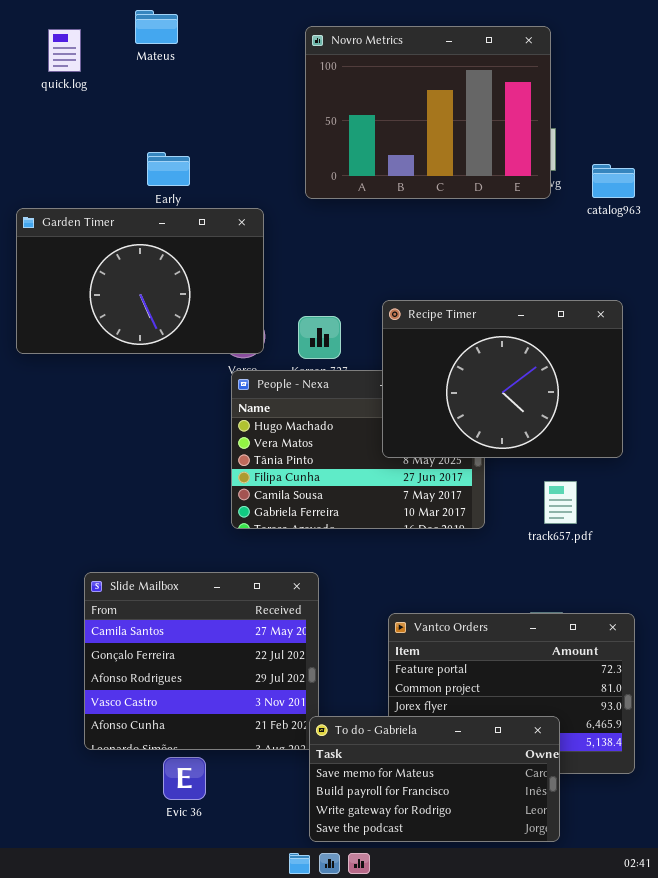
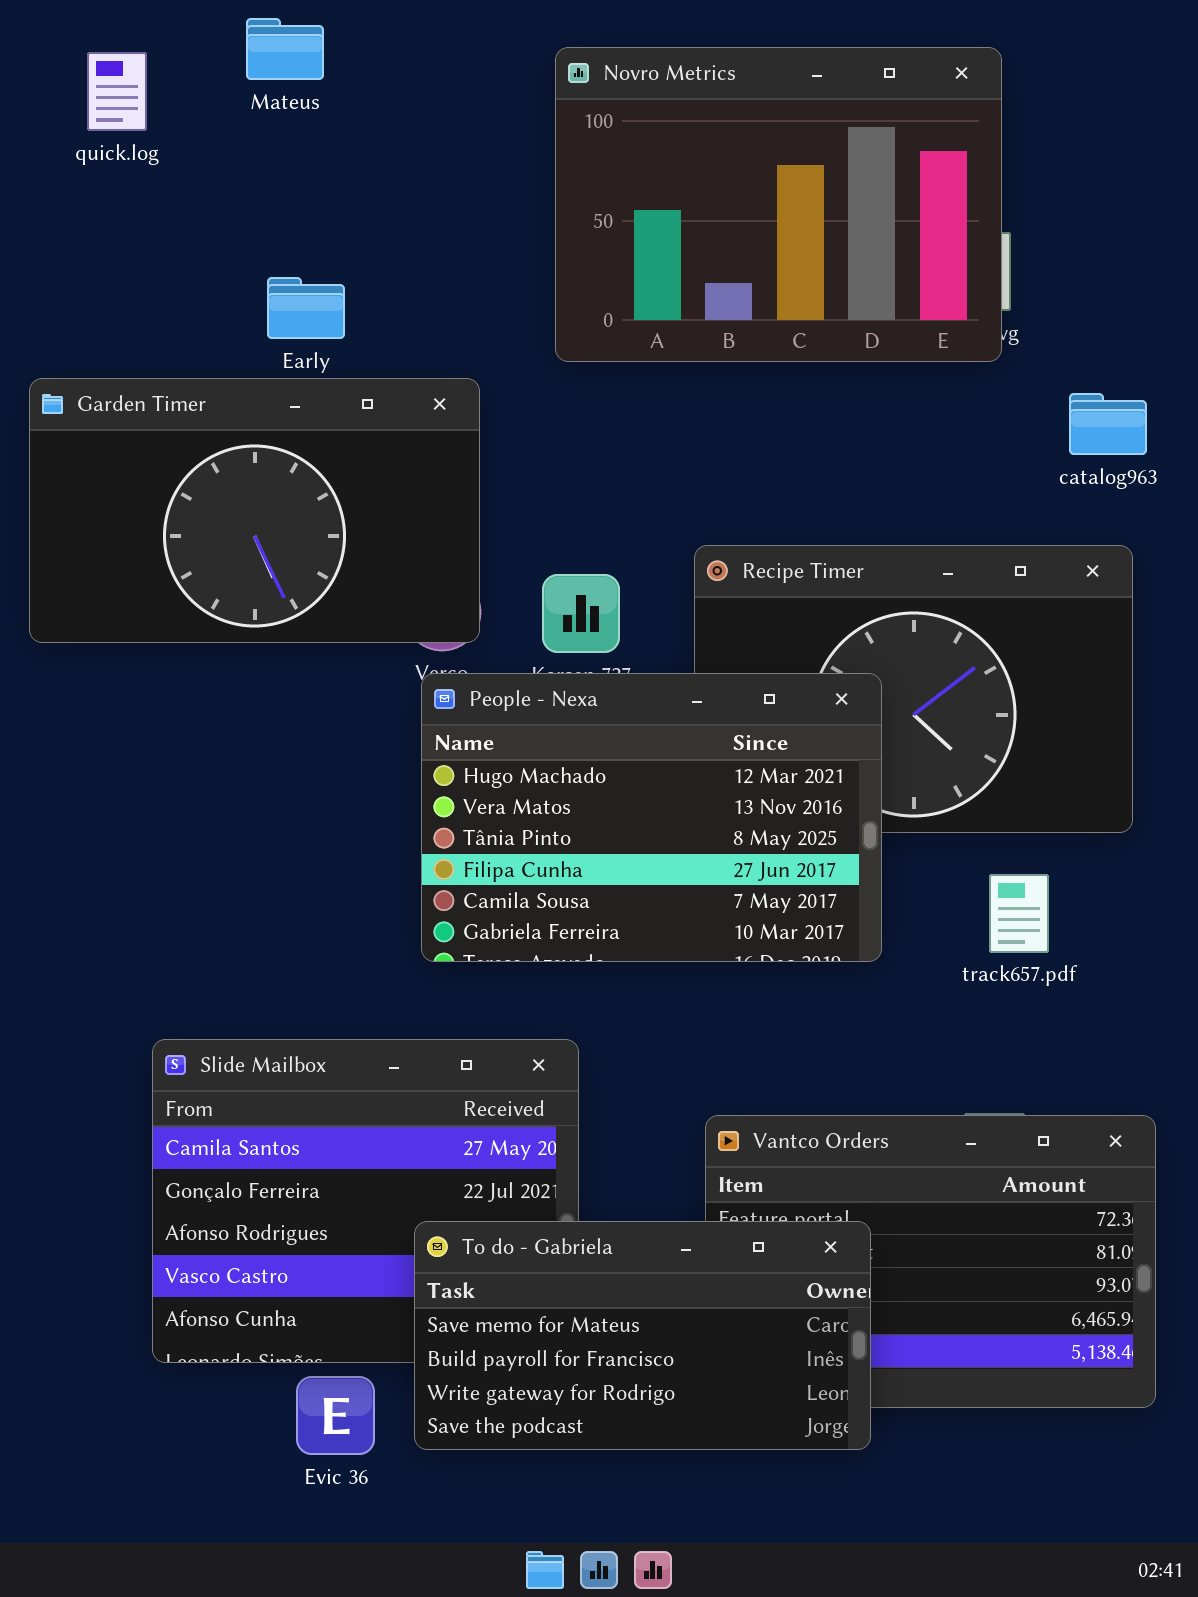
catalog963: [592,164,635,198] -> [1069,393,1147,455], moved
People - Nexa: [231,370,485,529] -> [421,673,882,962], raised
To do - Gabriela: [309,716,560,842] -> [414,1221,871,1450], moved

